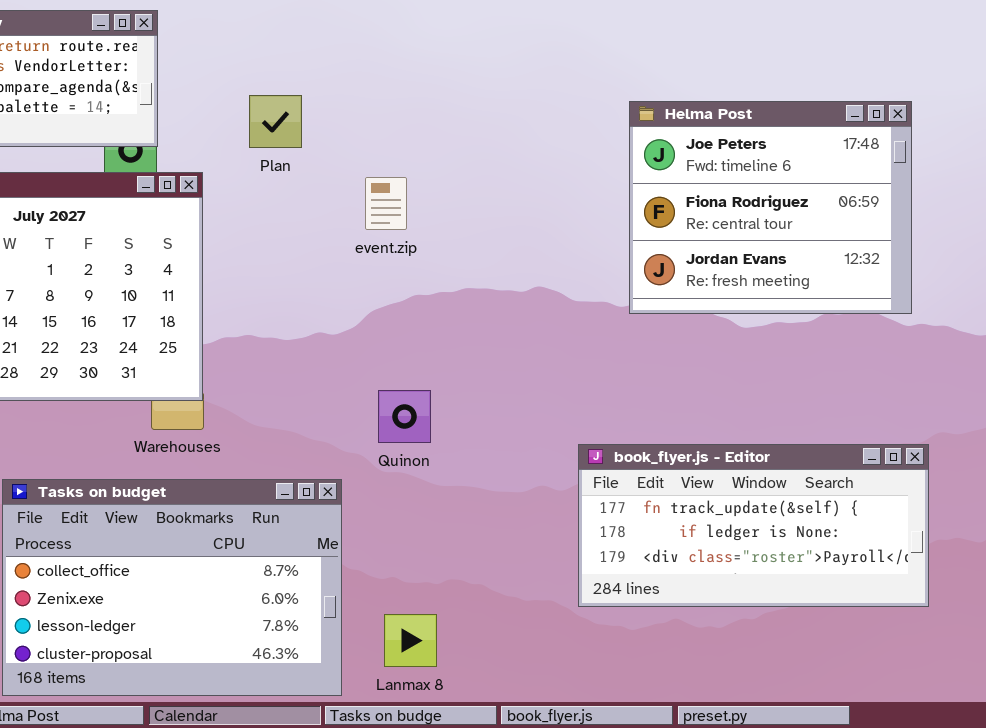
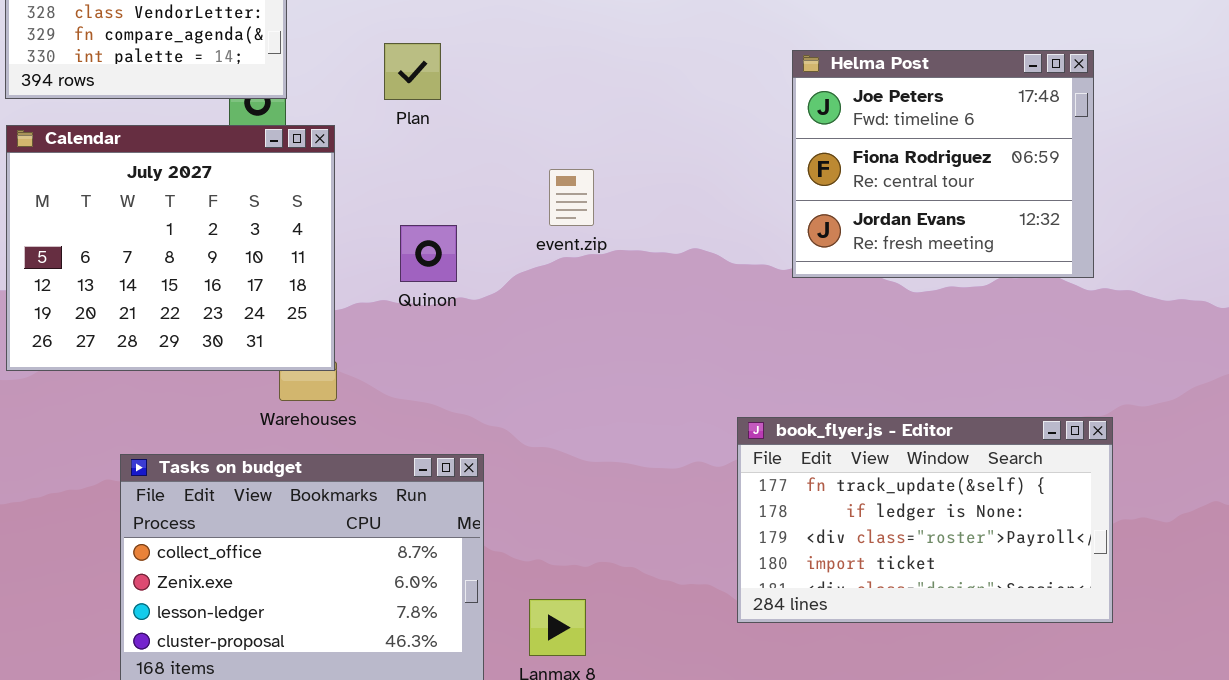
event.zip: [365,177,407,230] -> [549,169,594,226], moved
Quinon: [378,390,431,443] -> [400,225,457,282], moved
book_flyer.js - Editor: [578,444,929,607] -> [737,417,1113,623], resized

